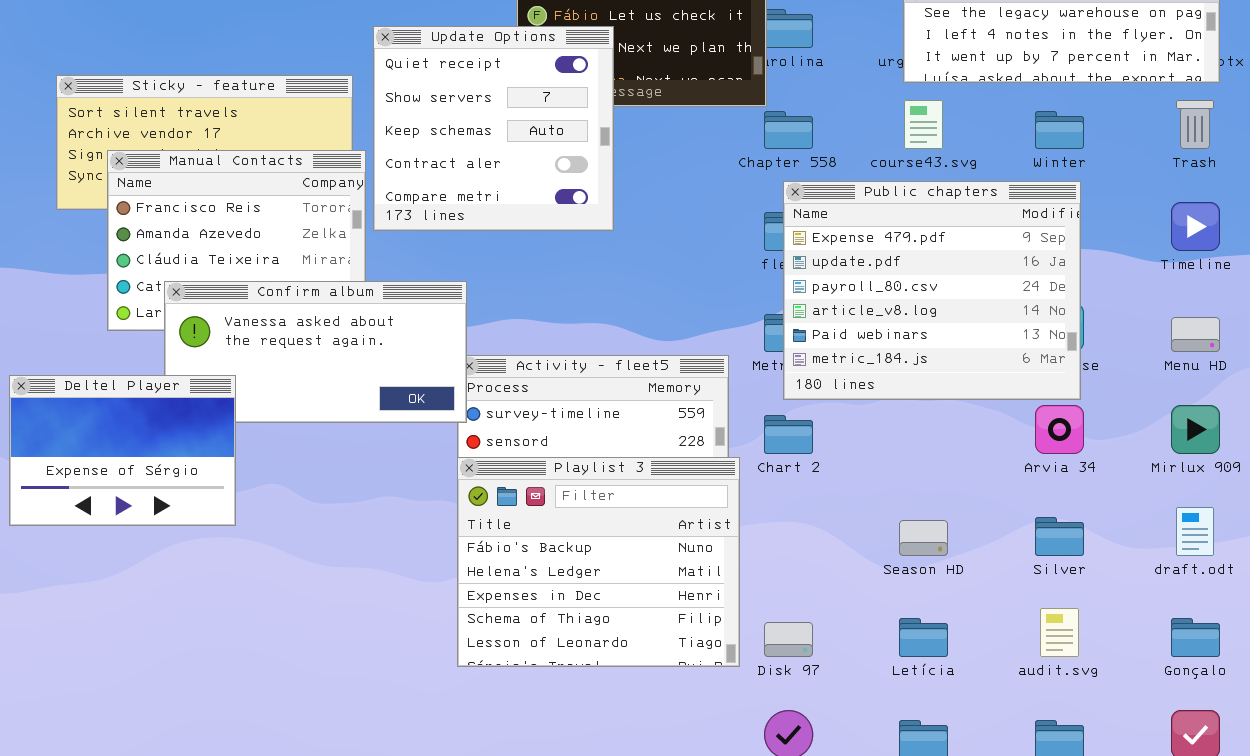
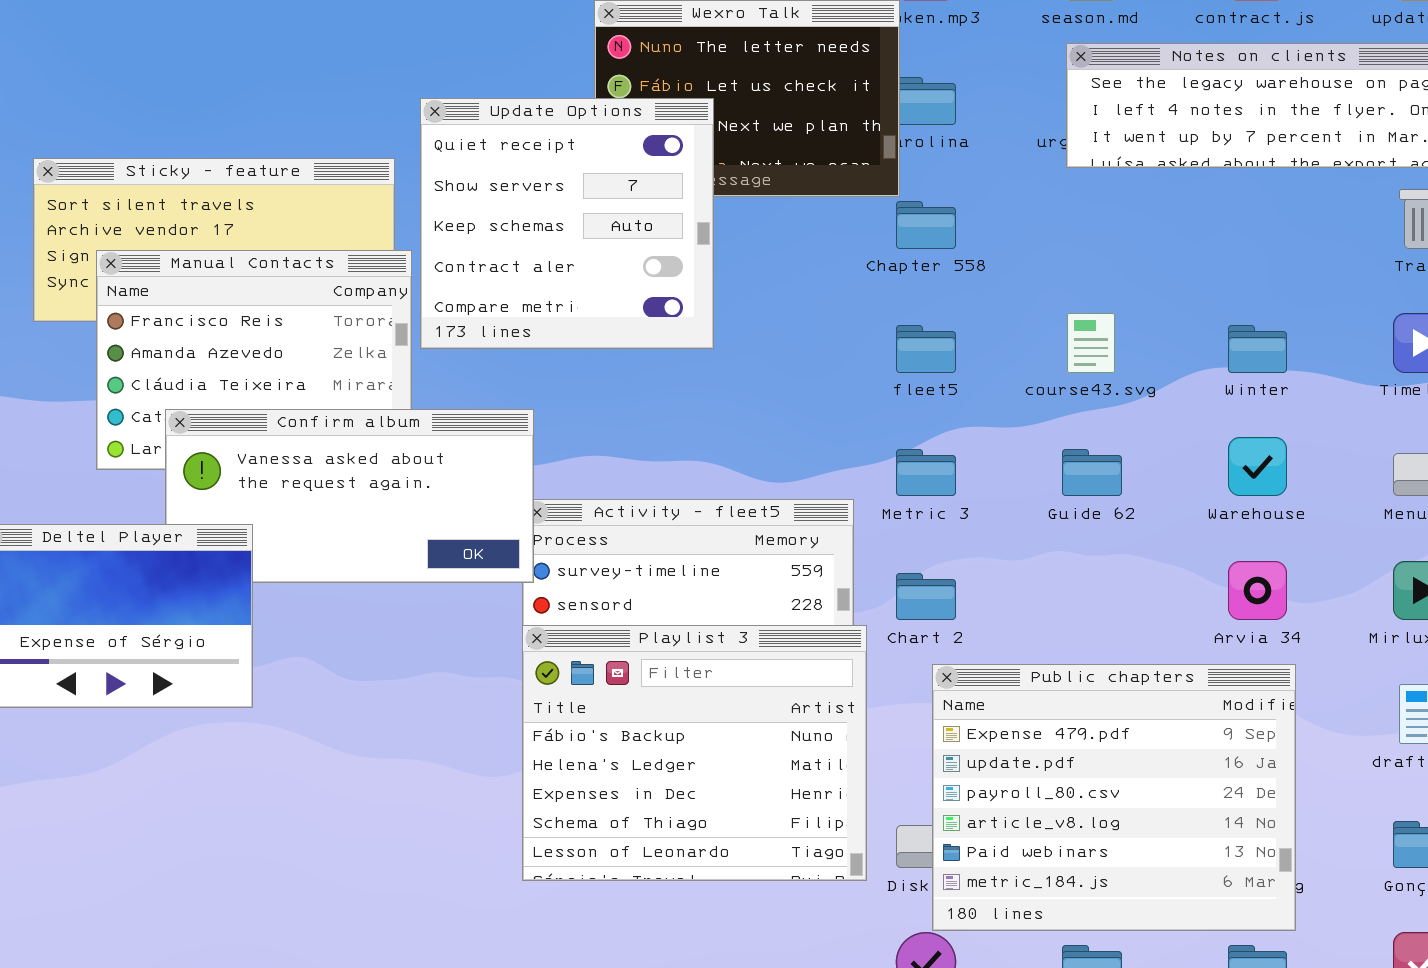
course43.svg: [904,100,943,149] -> [1067,313,1115,373], moved
Winter: [1035,111,1084,149] -> [1228,325,1287,373], moved
Public chapters: [783,181,1081,400] -> [932,664,1296,931], moved

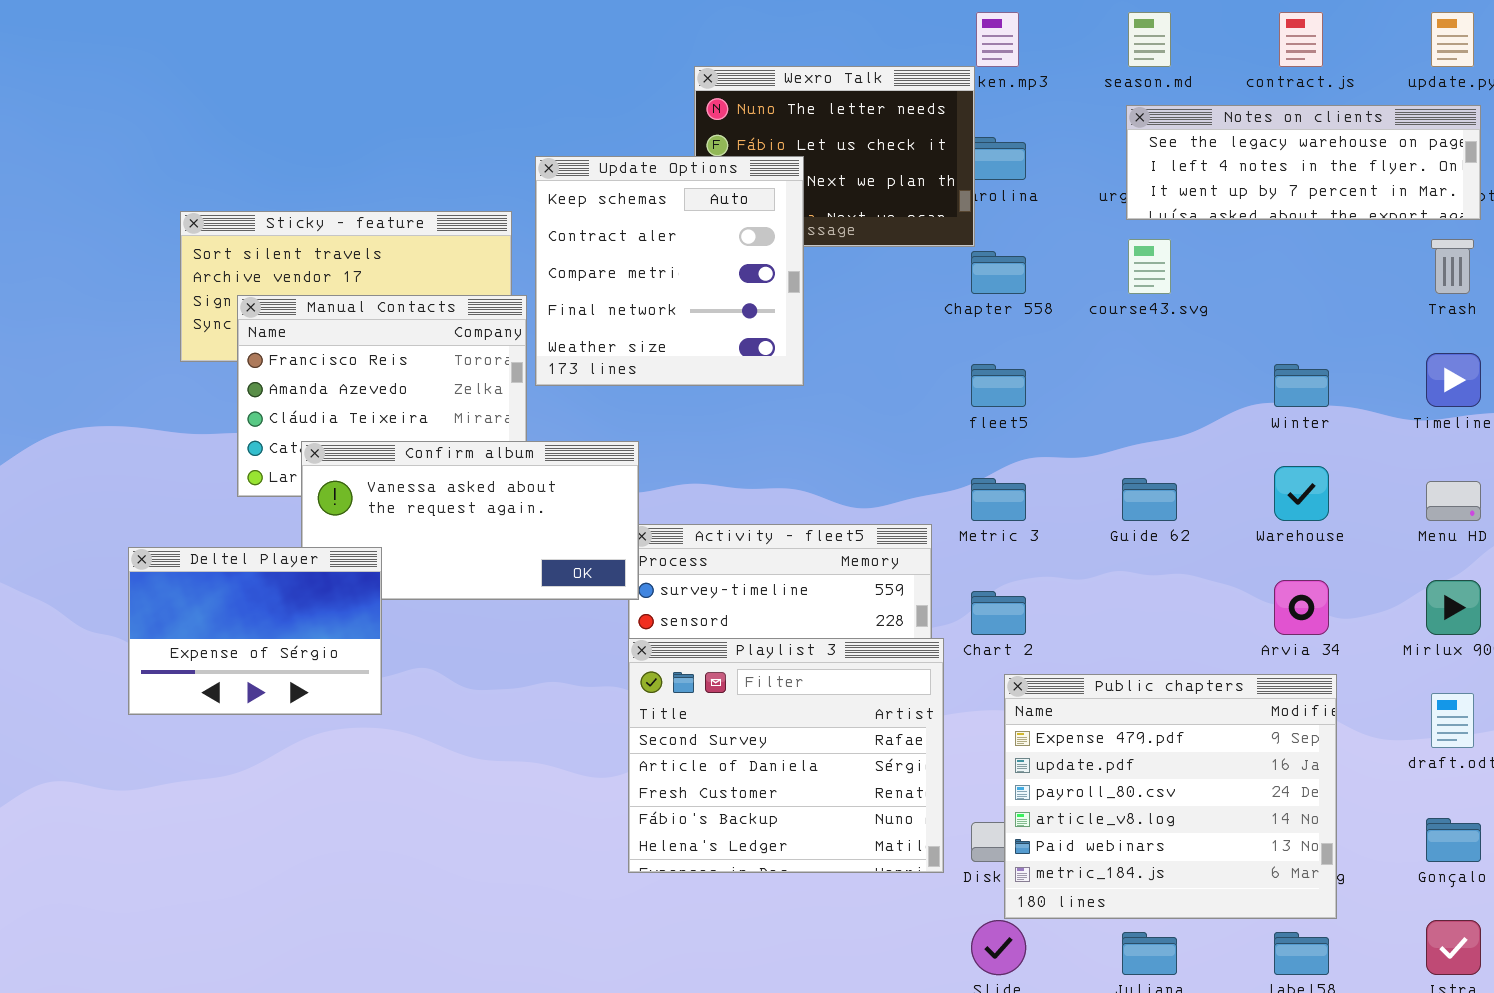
Update Options: [420,98,714,349] -> [535,156,804,386], scrolled down 2 rows
course43.svg: [1067,313,1115,373] -> [1128,239,1171,294], moved
Playlist 3: [522,625,867,881] -> [628,638,944,873], scrolled up 3 rows

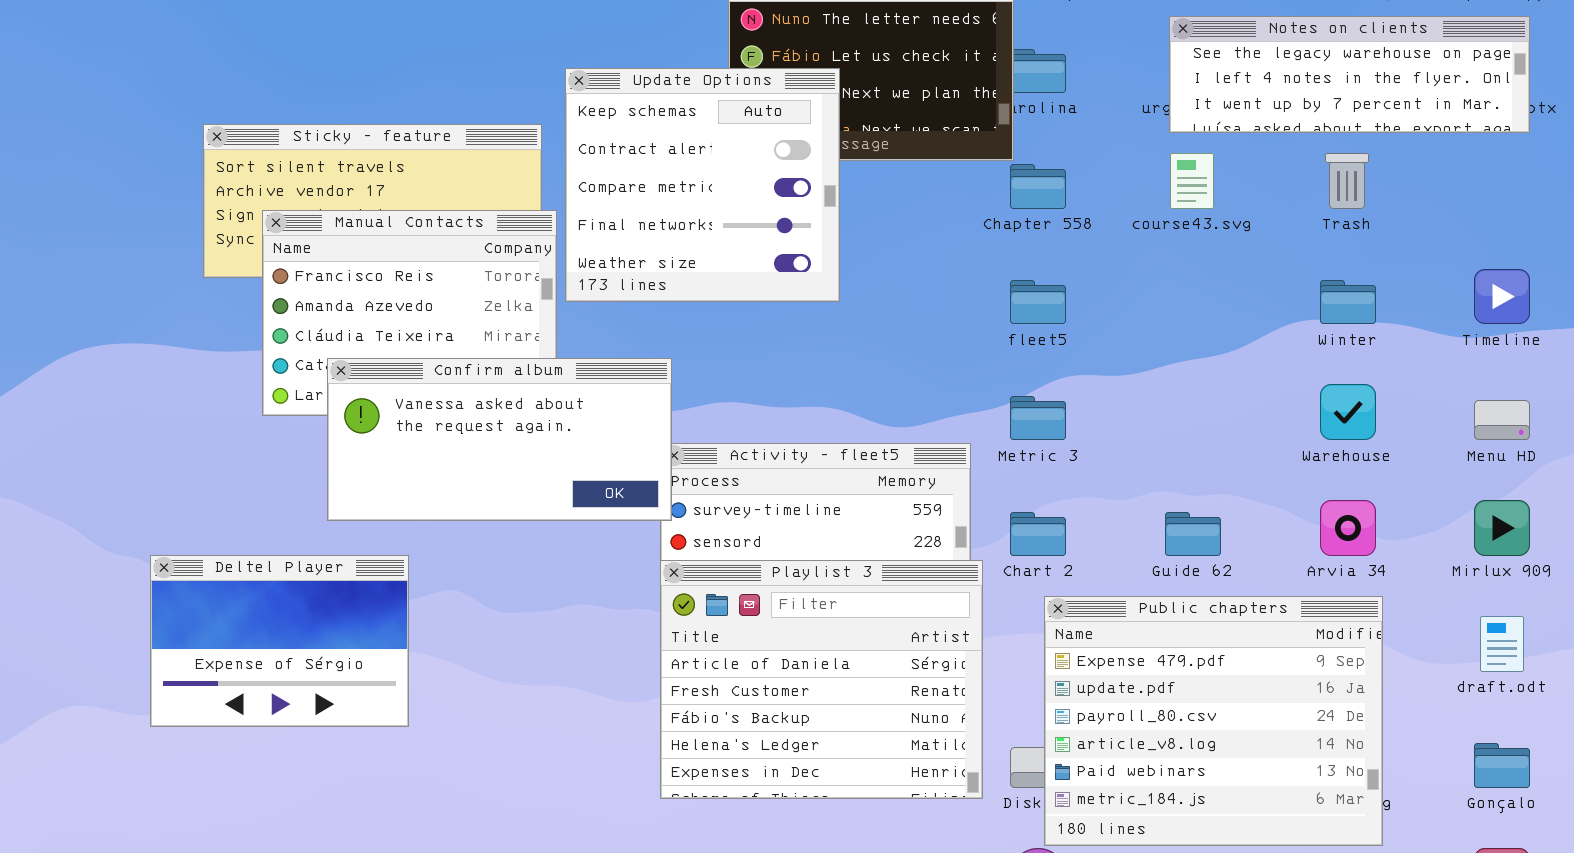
Trash: [1431,239,1474,294] -> [1325,153,1369,209], moved
Guide 62: [1122,478,1177,521] -> [1165,512,1221,556], moved
Deltel Player: [128,547,382,715] -> [150,555,409,727], moved
Playlist 3: [628,638,944,873] -> [660,560,983,799], scrolled down 1 row

